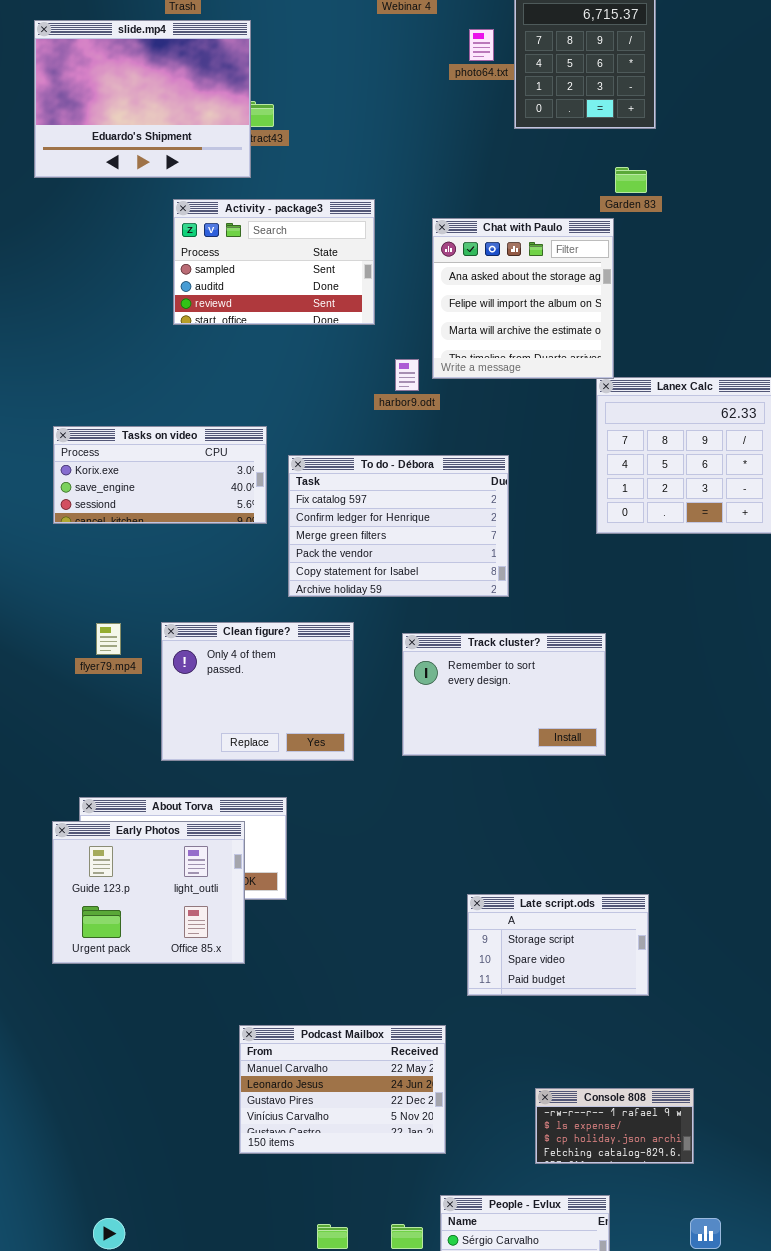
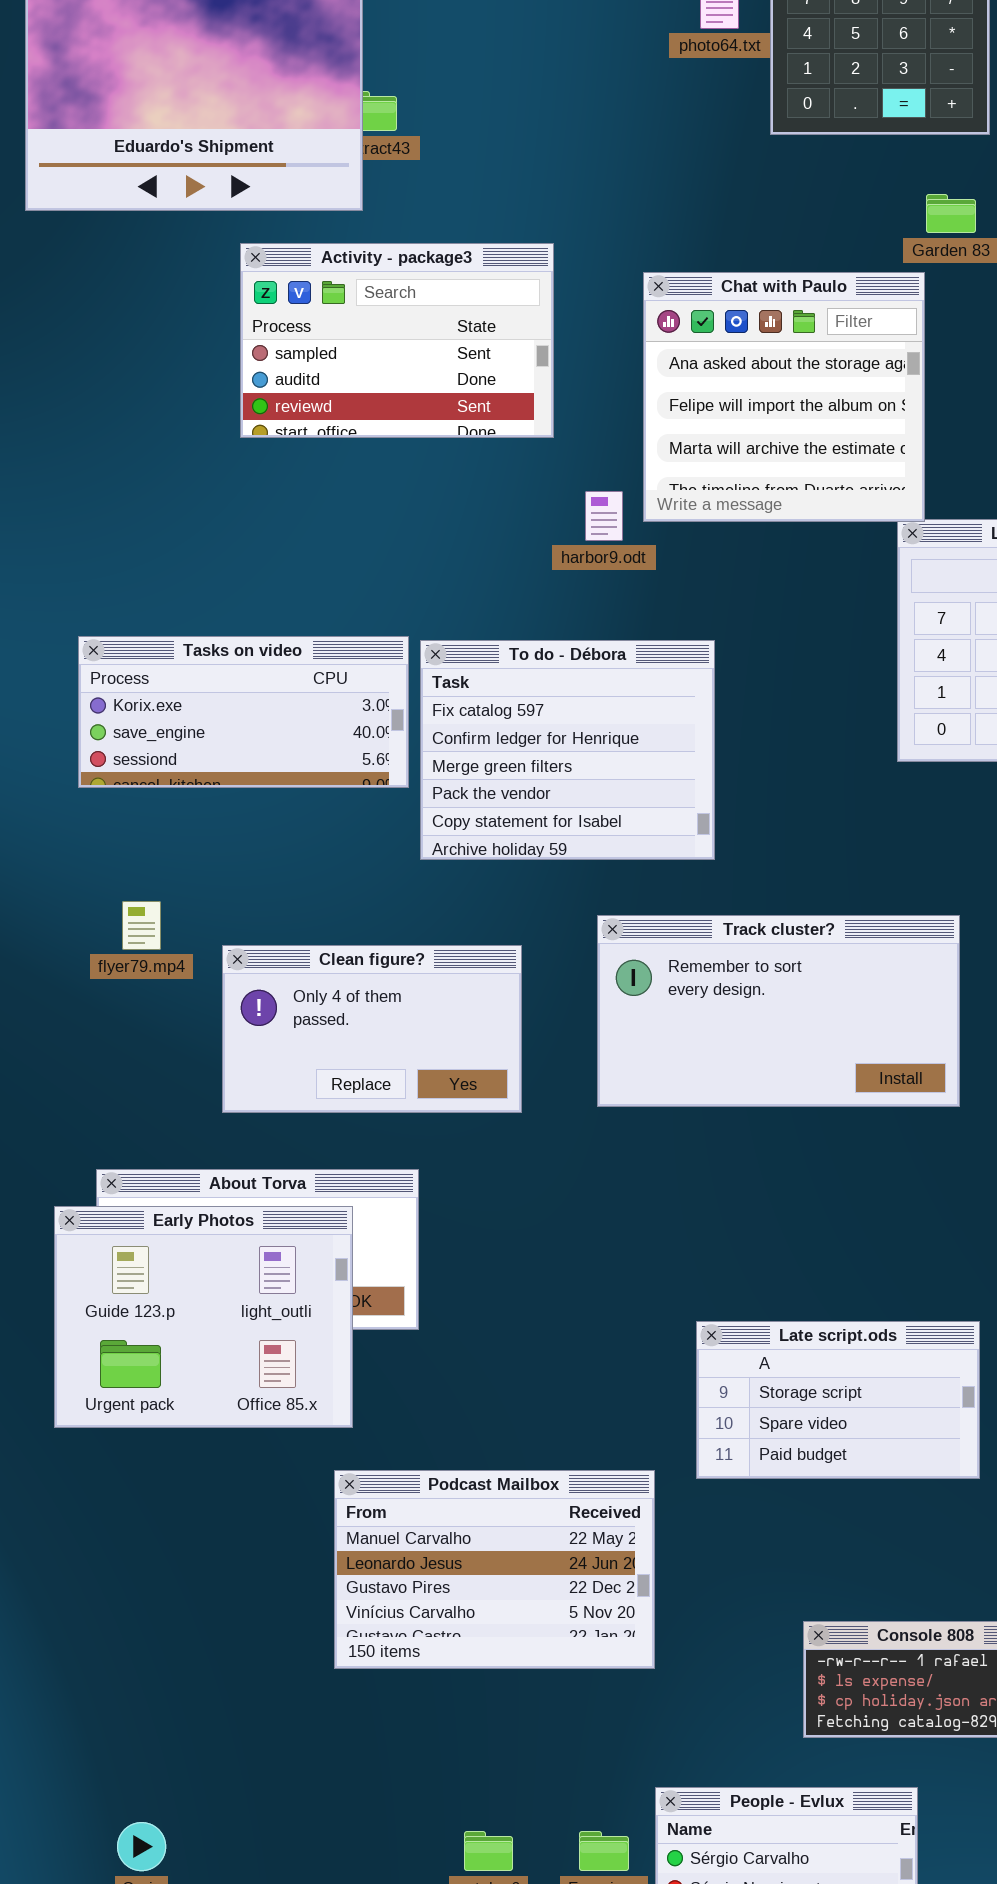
Tasks on video: [53,426,267,524] -> [78,636,409,788], moved
To do - Débora: [288,455,509,597] -> [420,640,715,860], resized
Clean figure?: [161,622,354,761] -> [222,945,522,1113], resized
Track cluster?: [402,633,606,756] -> [597,915,960,1107], resized
Podcast Mailbox: [239,1025,446,1154] -> [334,1470,655,1669], moved

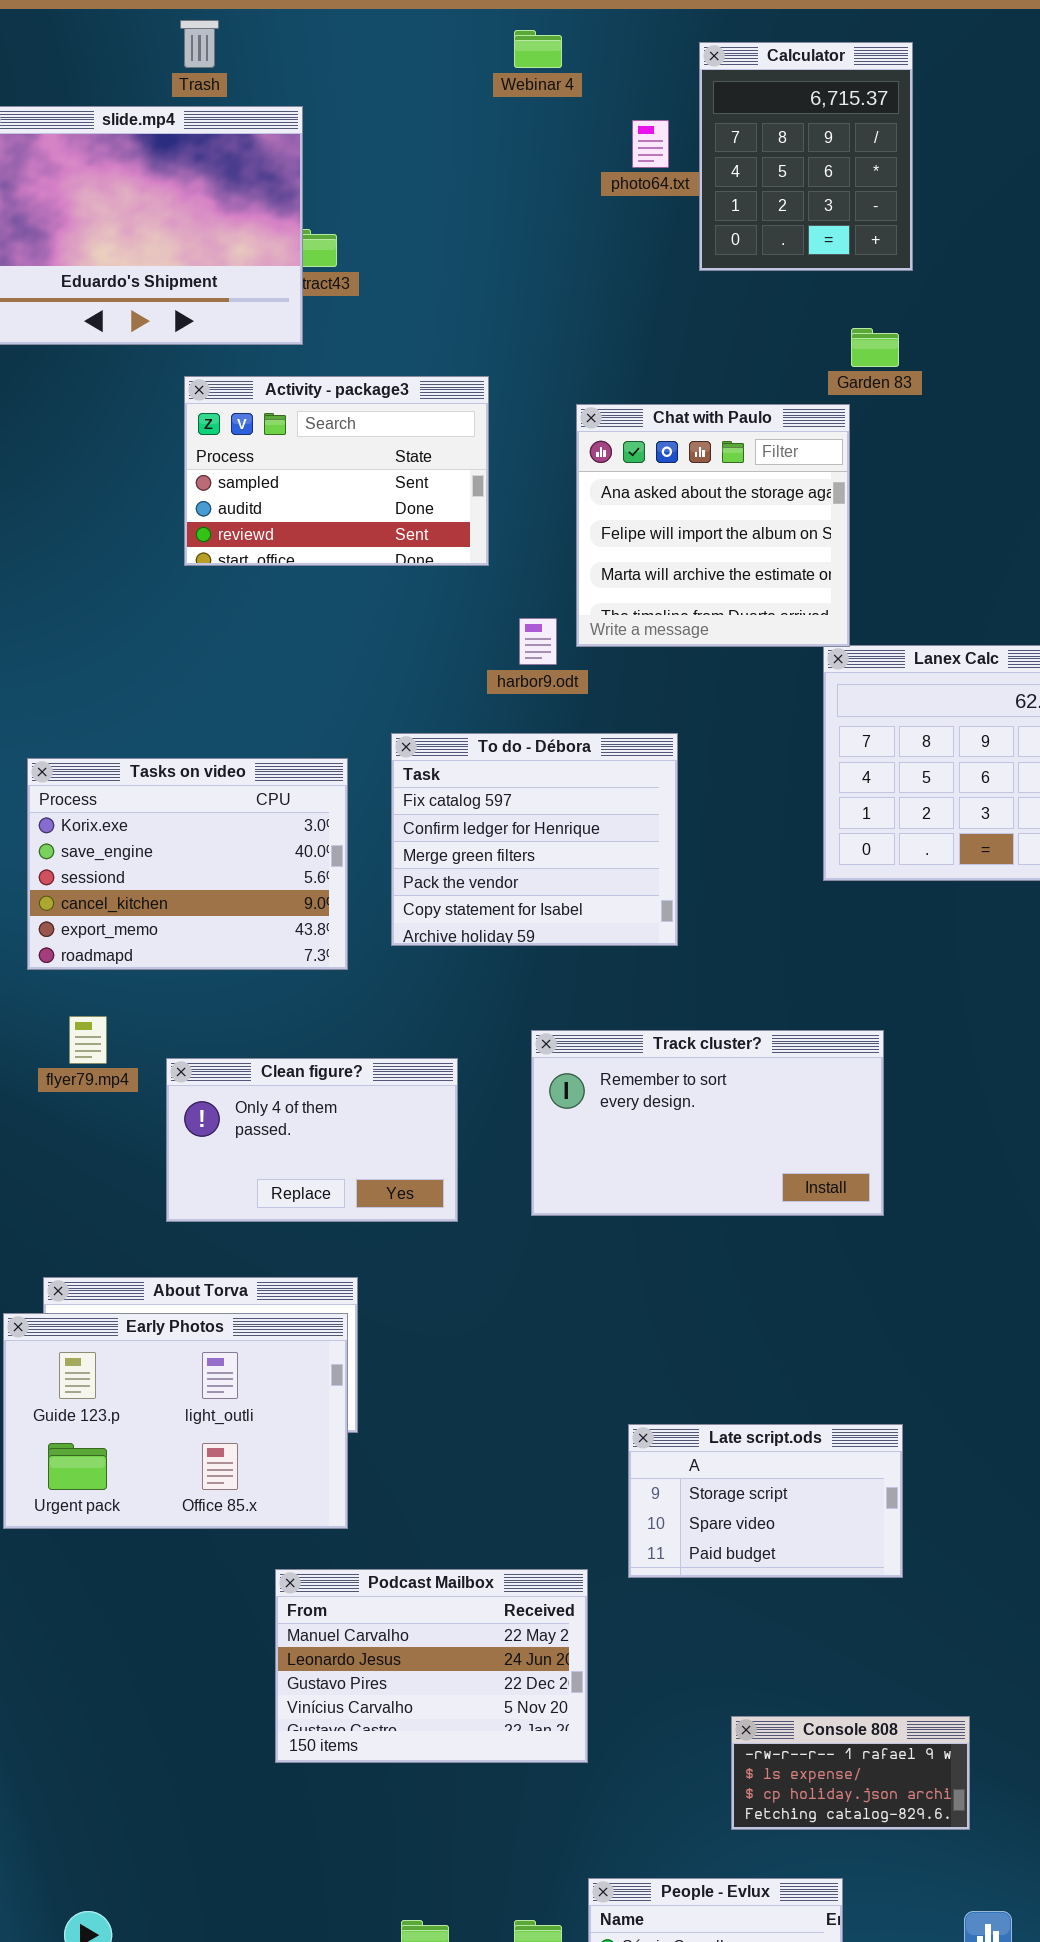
Tasks on video: [78,636,409,788] -> [27,758,348,970], resized
To do - Débora: [420,640,715,860] -> [391,733,678,946], moved
Early Photos: [54,1206,353,1428] -> [3,1313,348,1529], resized

